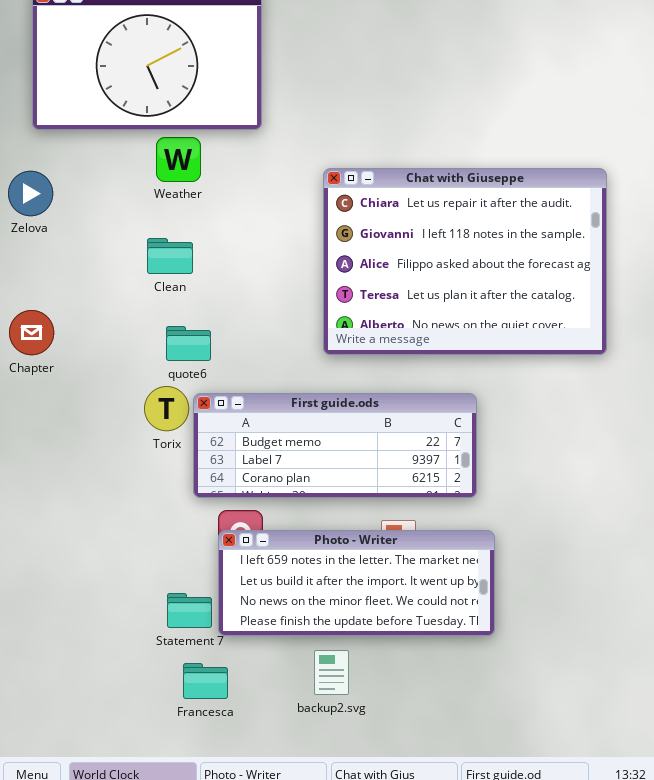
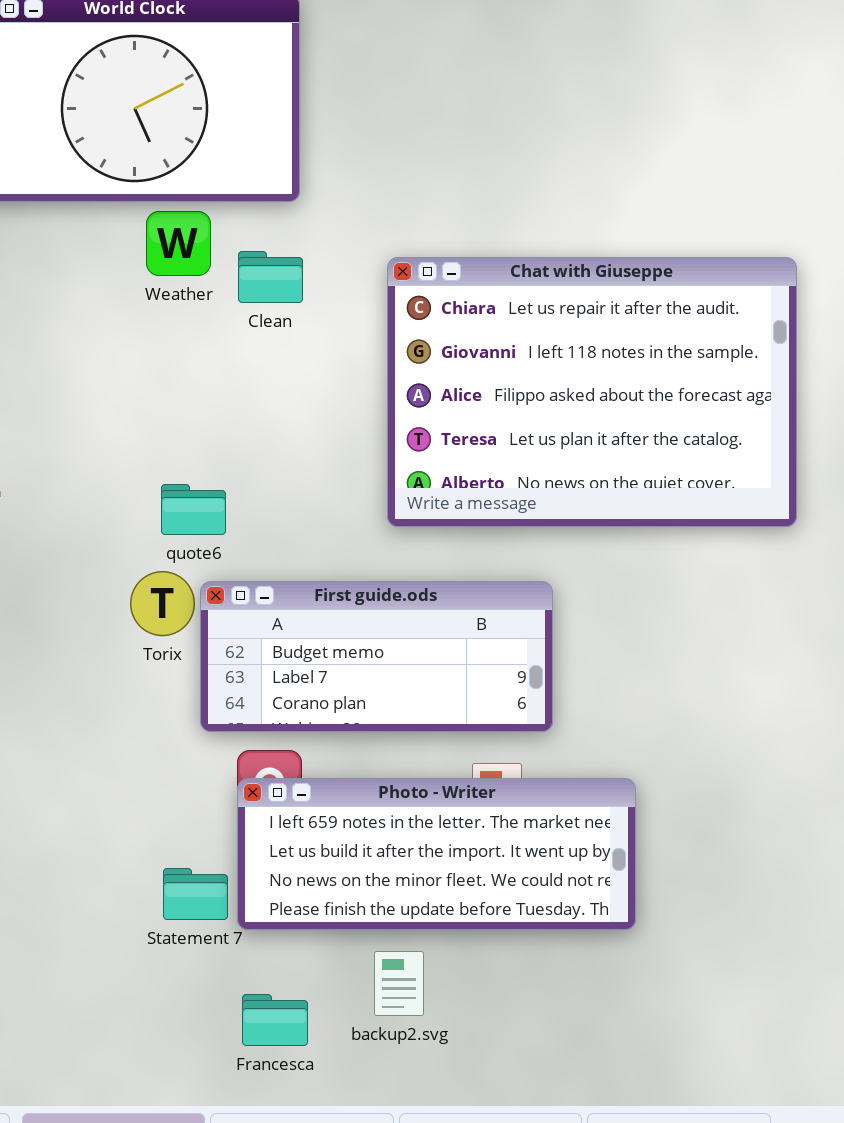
Clean: [147,238,193,274] -> [238,251,303,303], moved
First guide.ods: [193,393,477,498] -> [200,581,553,732], resized
Francesca: [183,663,228,699] -> [242,994,308,1046], moved

